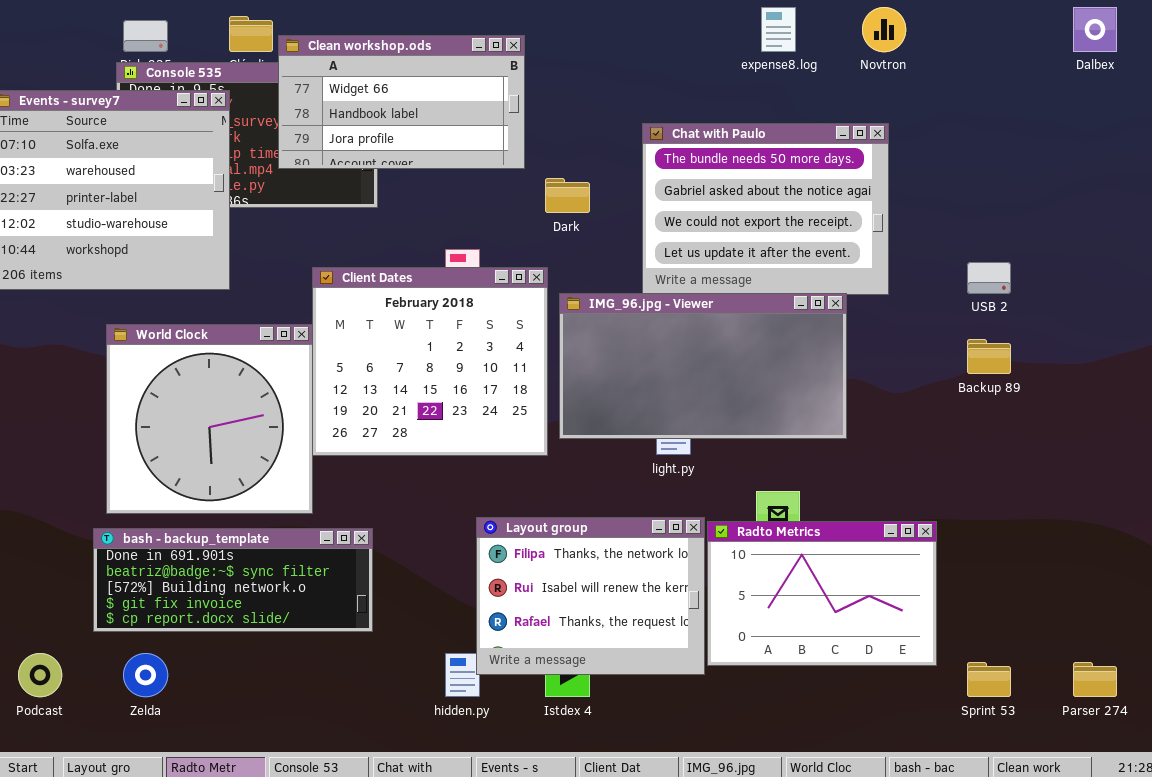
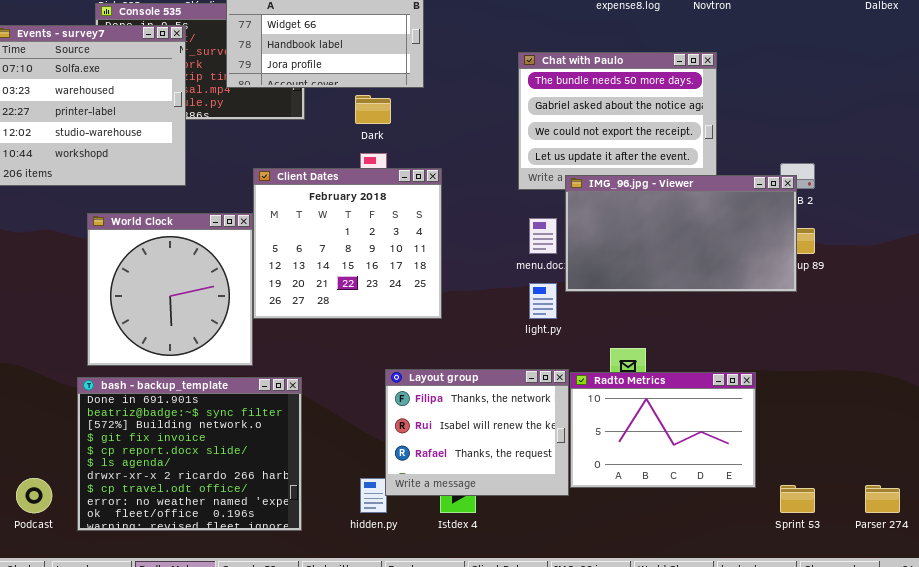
Dark: [545,178,590,213] -> [355,95,391,124], moved
IMG_96.jpg - Viewer: [559,293,847,439] -> [565,175,797,292], moved
bash - backup_template: [93,528,373,632] -> [77,377,302,531], resized

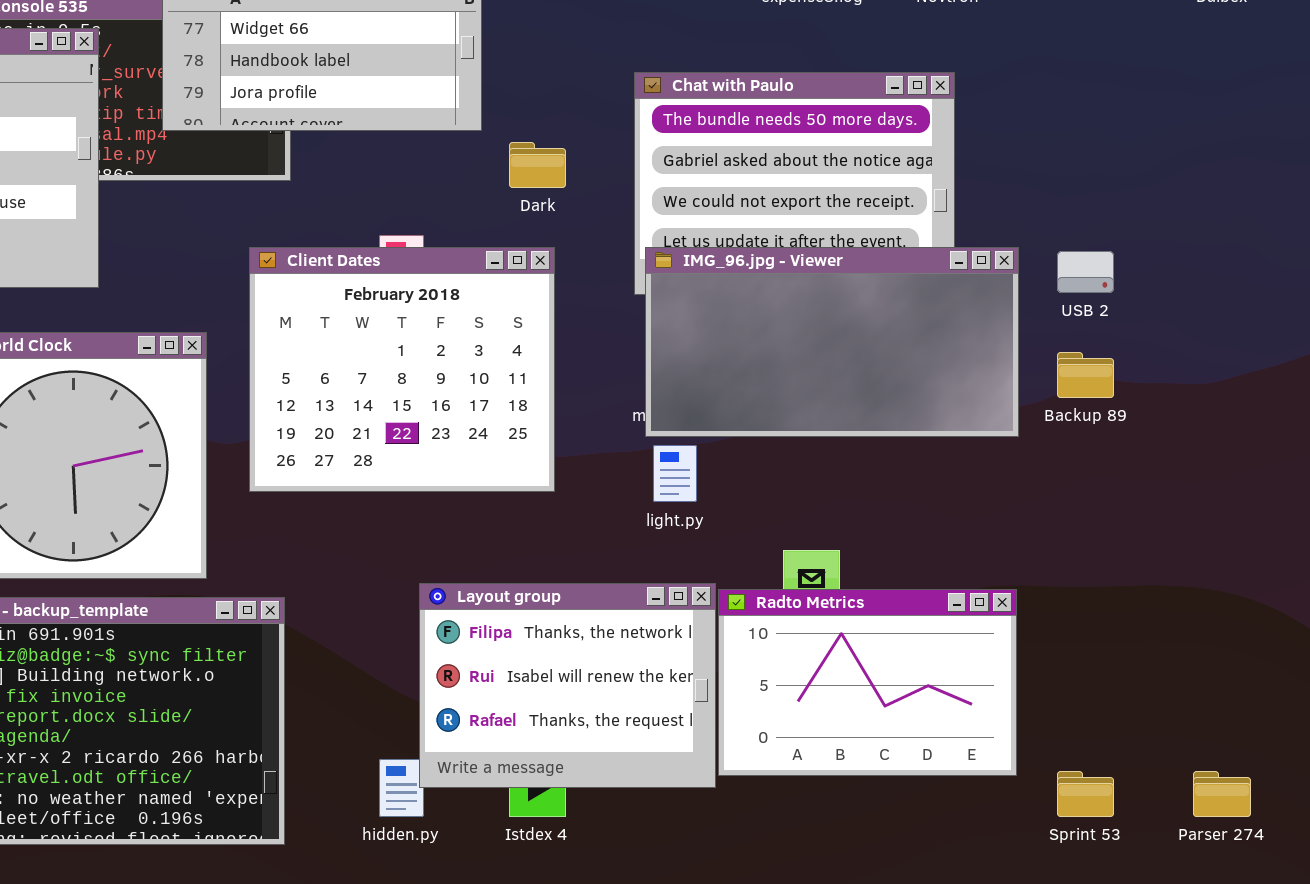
Dark: [355,95,391,124] -> [509,142,566,188], moved
Client Dates: [253,168,442,319] -> [249,247,555,492], moved
IMG_96.jpg - Viewer: [565,175,797,292] -> [645,247,1019,437], moved

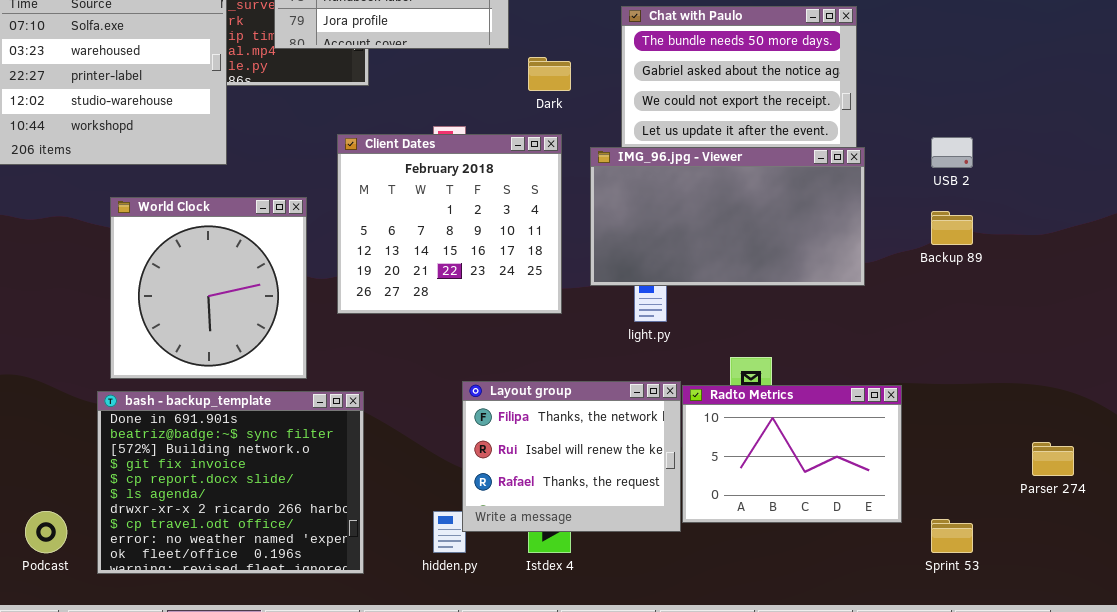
IMG_96.jpg - Viewer: [645,247,1019,437] -> [590,147,865,286], moved
Parser 274: [1193,771,1251,817] -> [1032,442,1074,476], moved

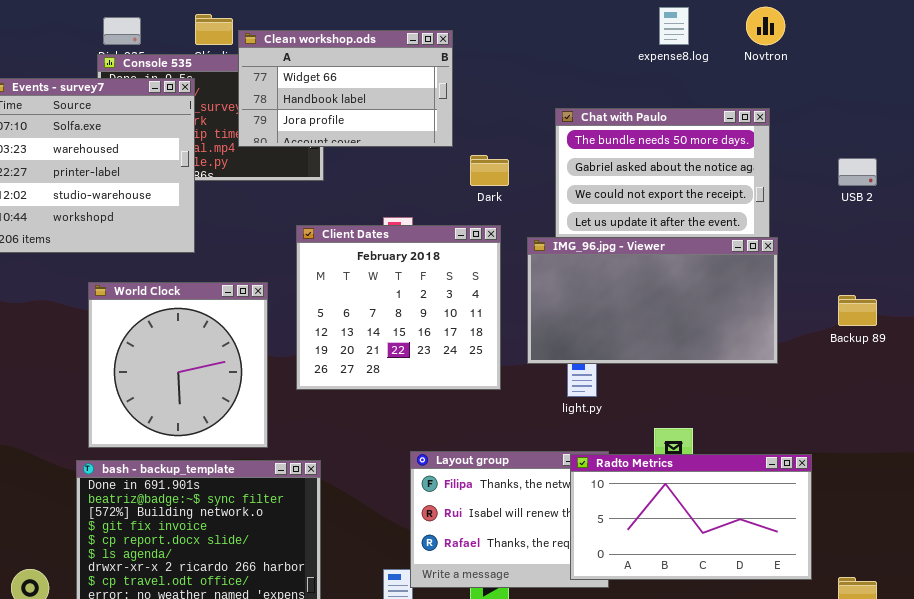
USB 2: [931,137,973,168] -> [838,158,877,186], moved
Radto Metrics: [682,385,902,523] -> [570,454,812,580], resized

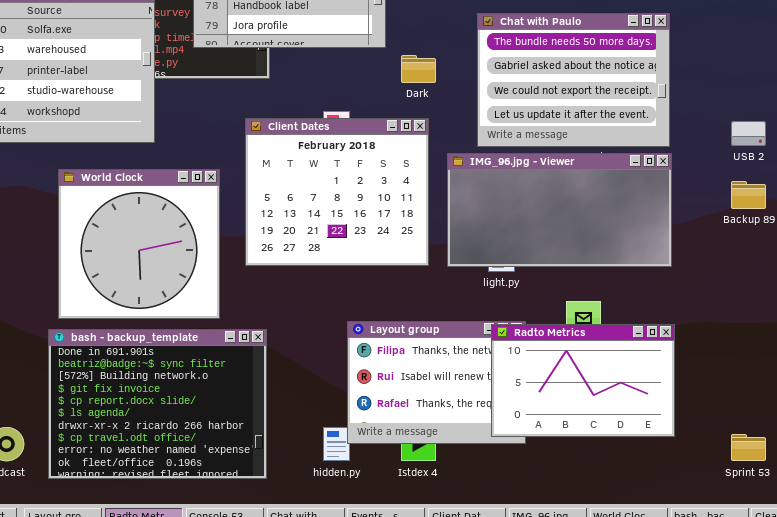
USB 2: [838,158,877,186] -> [731,121,766,146], moved
IMG_96.jpg - Viewer: [527,237,778,364] -> [447,153,672,267], moved
Radto Metrics: [570,454,812,580] -> [491,324,675,437], resized

